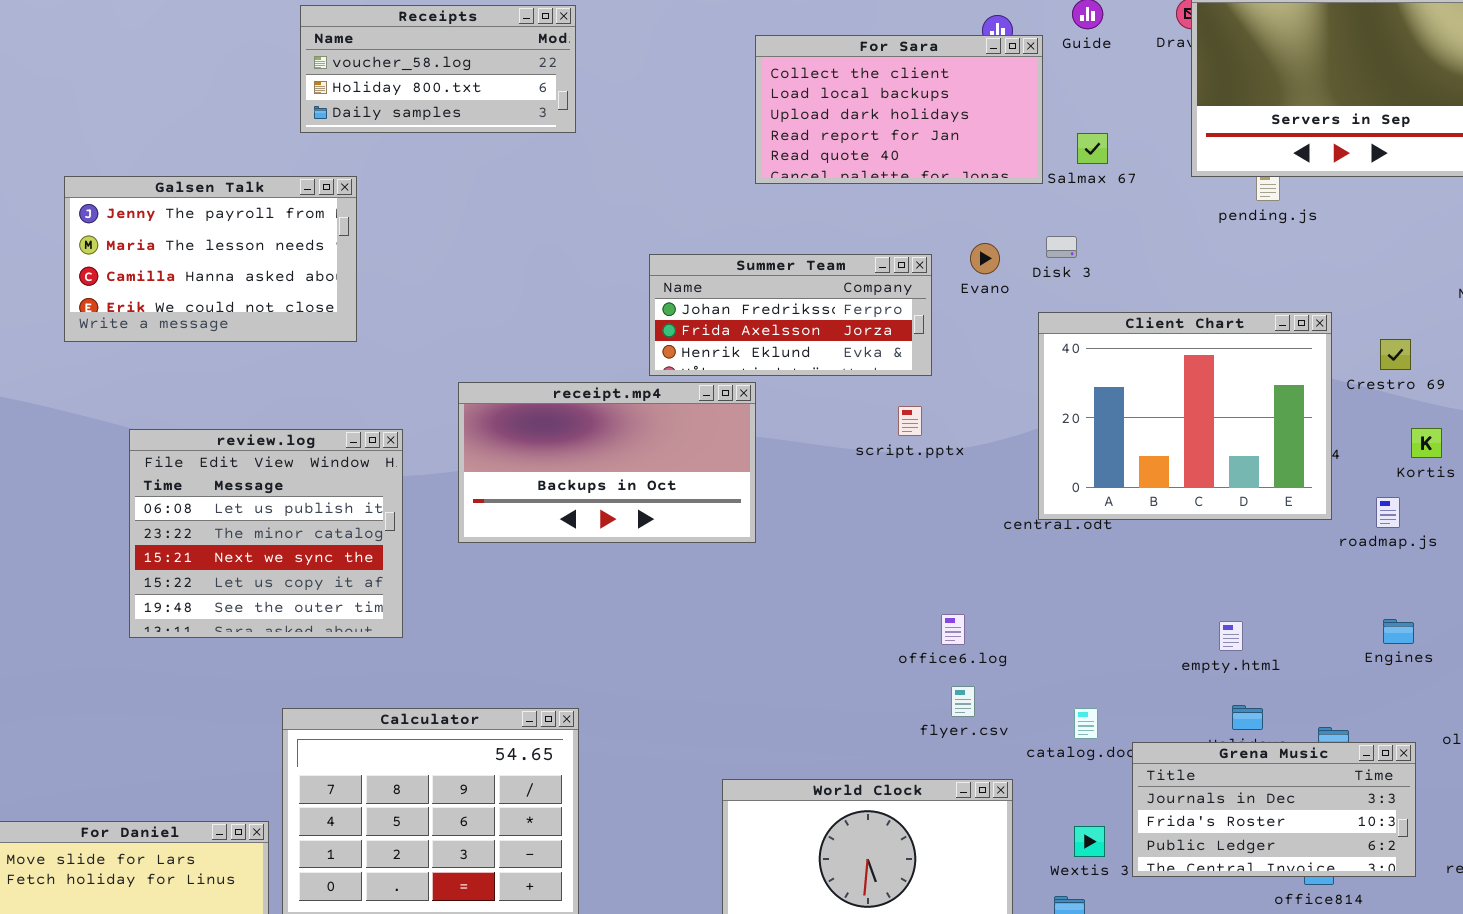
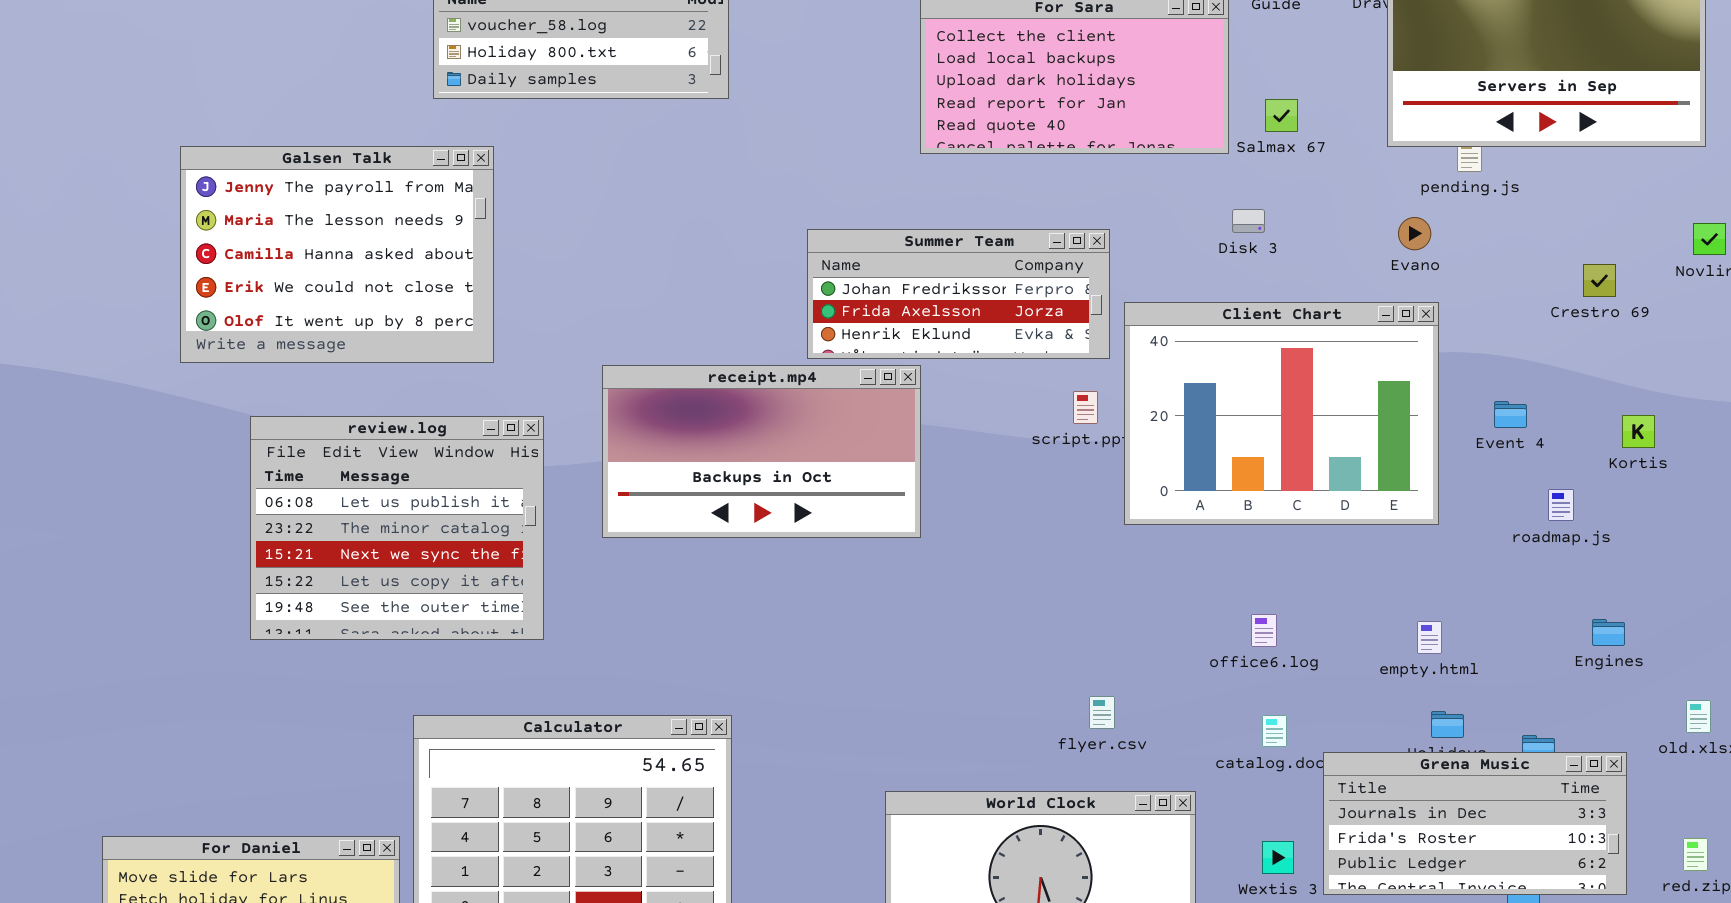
Galsen Talk: [64,176,357,342] -> [180,146,494,363], resized
Evano: [970,243,1000,274] -> [1398,217,1431,250], moved
Client Chart: [1038,312,1332,520] -> [1124,302,1439,525], moved
Crestro 69: [1380,339,1411,370] -> [1583,264,1616,297], moved
roadmap.js: [1376,497,1400,528] -> [1548,489,1574,521], moved
office6.log: [941,614,965,645] -> [1251,614,1277,647], moved
flyer.csv: [951,686,975,717] -> [1089,696,1115,729], moved

